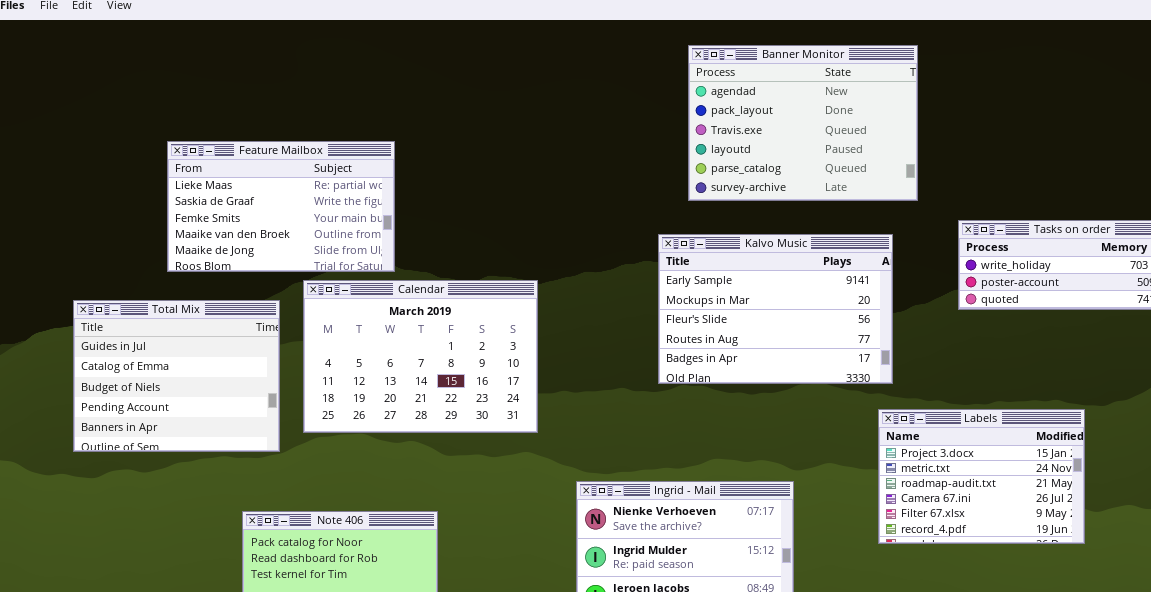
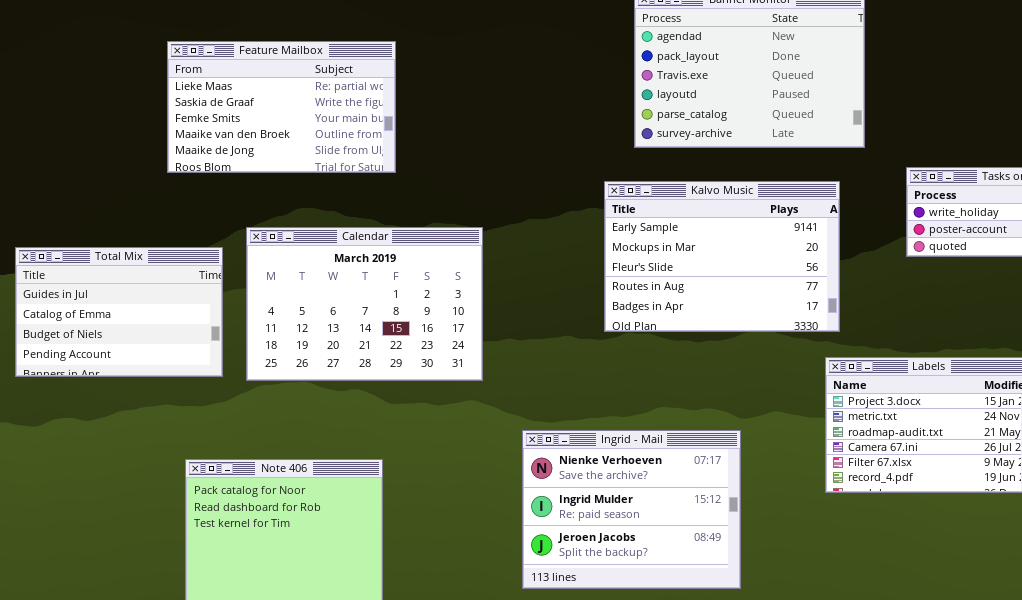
Feature Mailbox: [167,141,395,272] -> [167,41,396,173], moved
Total Mix: [73,300,280,452] -> [15,247,223,377], resized

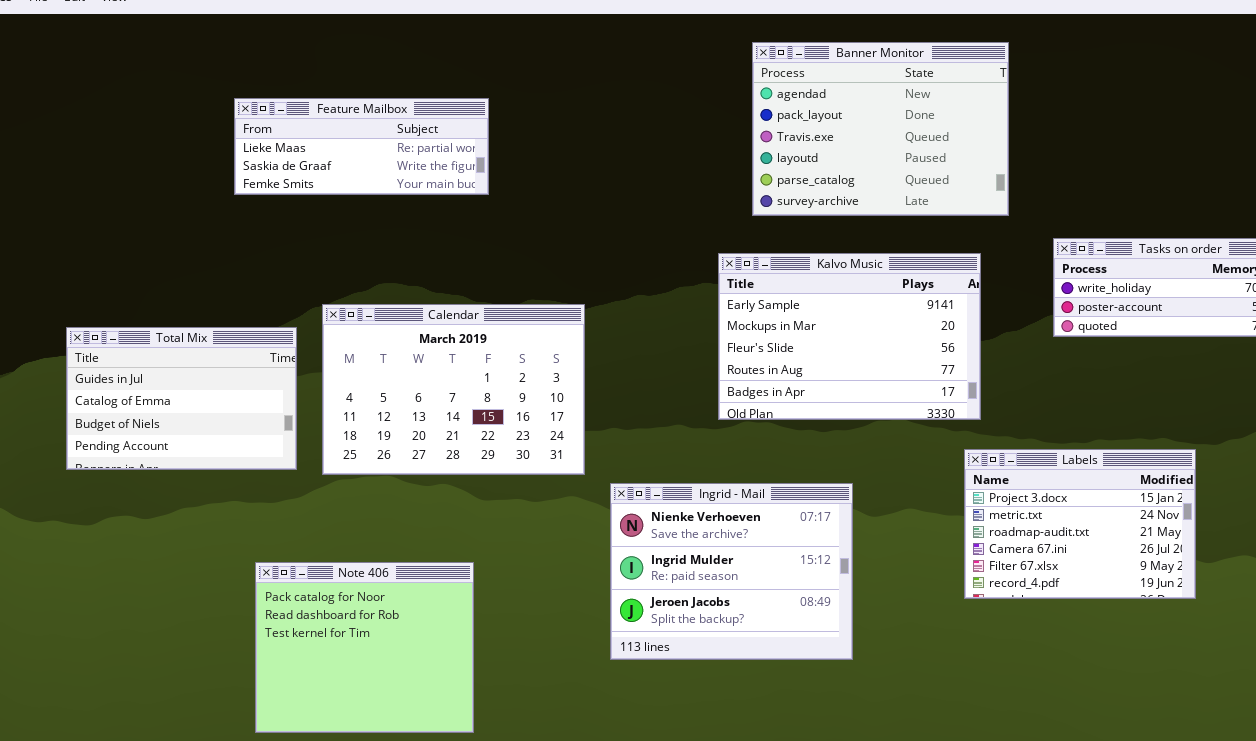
Feature Mailbox: [167,41,396,173] -> [234,98,489,195], resized
Ingrid - Mail: [522,430,741,589] -> [610,483,853,660], moved

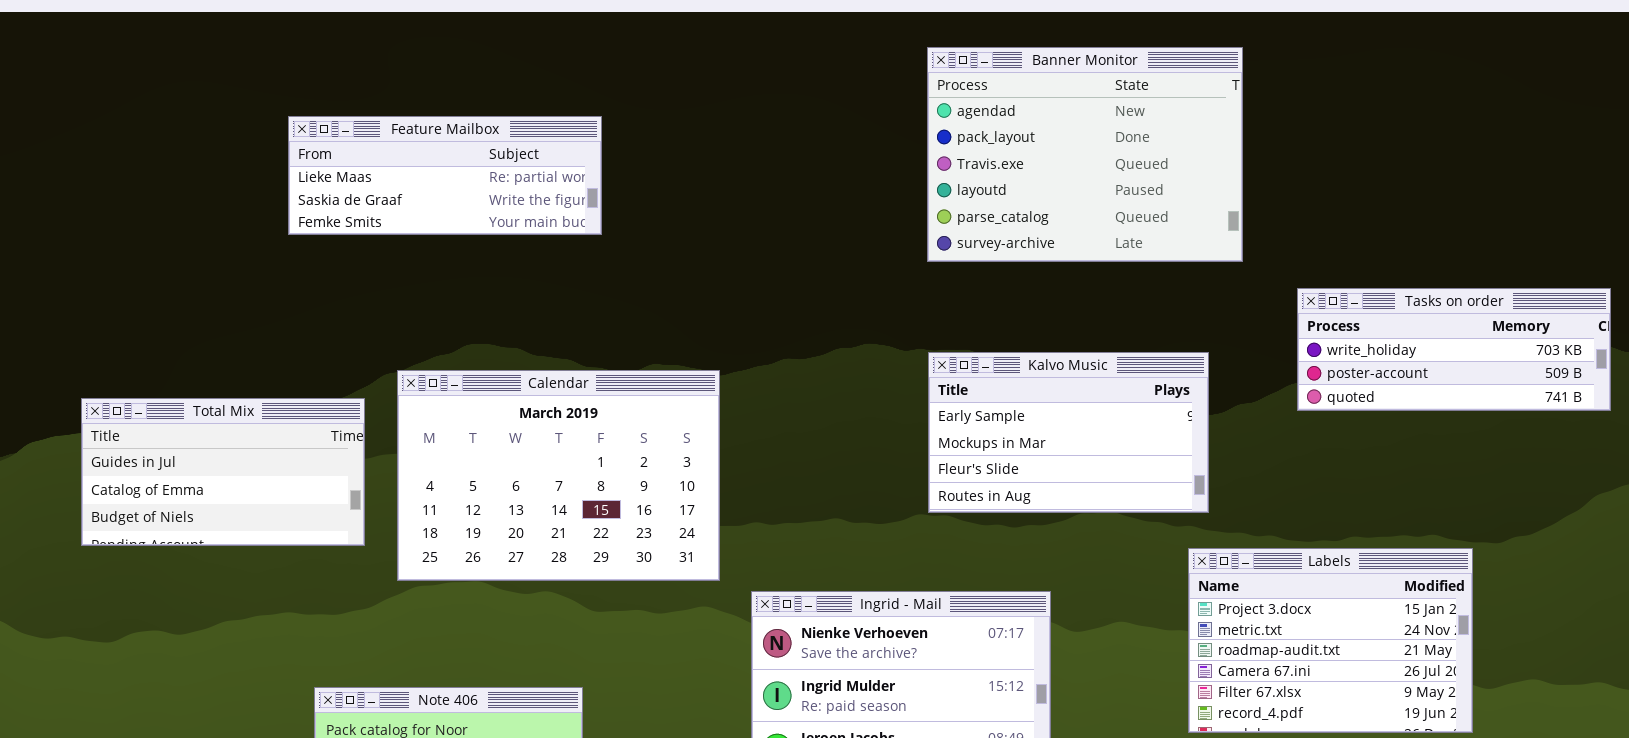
Kalvo Music: [718,253,981,420] -> [928,352,1209,513], resized
Total Mix: [66,327,297,470] -> [81,398,365,546], resized

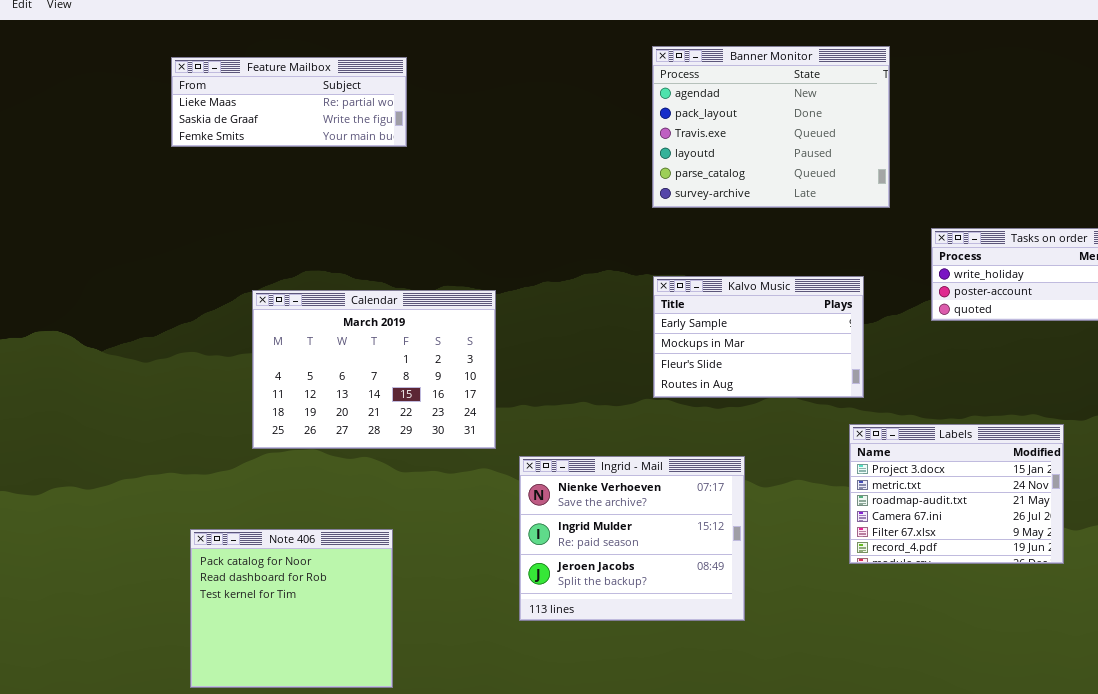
Feature Mailbox: [288,116,602,235] -> [171,57,407,147], moved
Total Mix: [81,398,365,546] -> none, closed

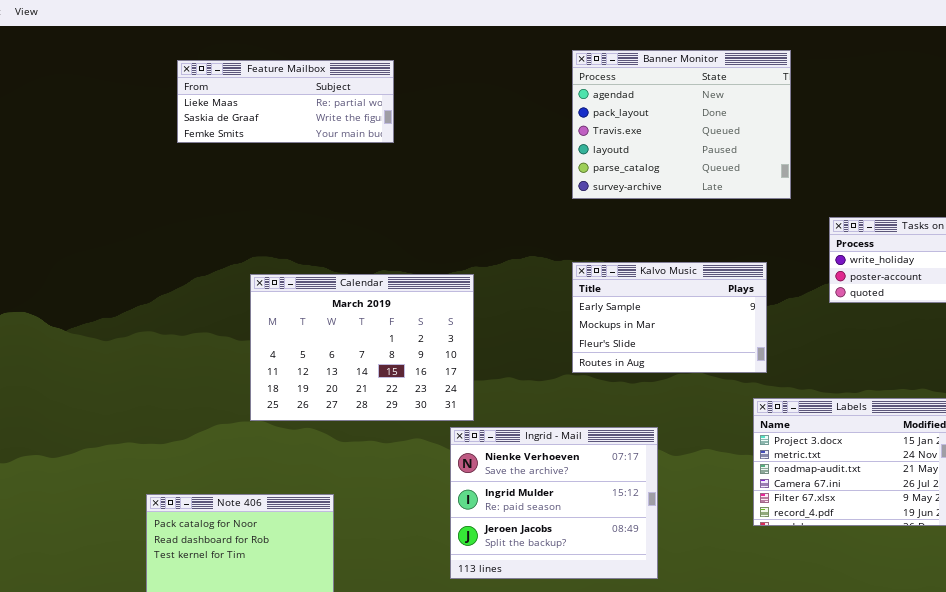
Feature Mailbox: [171,57,407,147] -> [177,60,394,143], moved
Calendar: [252,290,496,449] -> [250,274,474,421], moved

